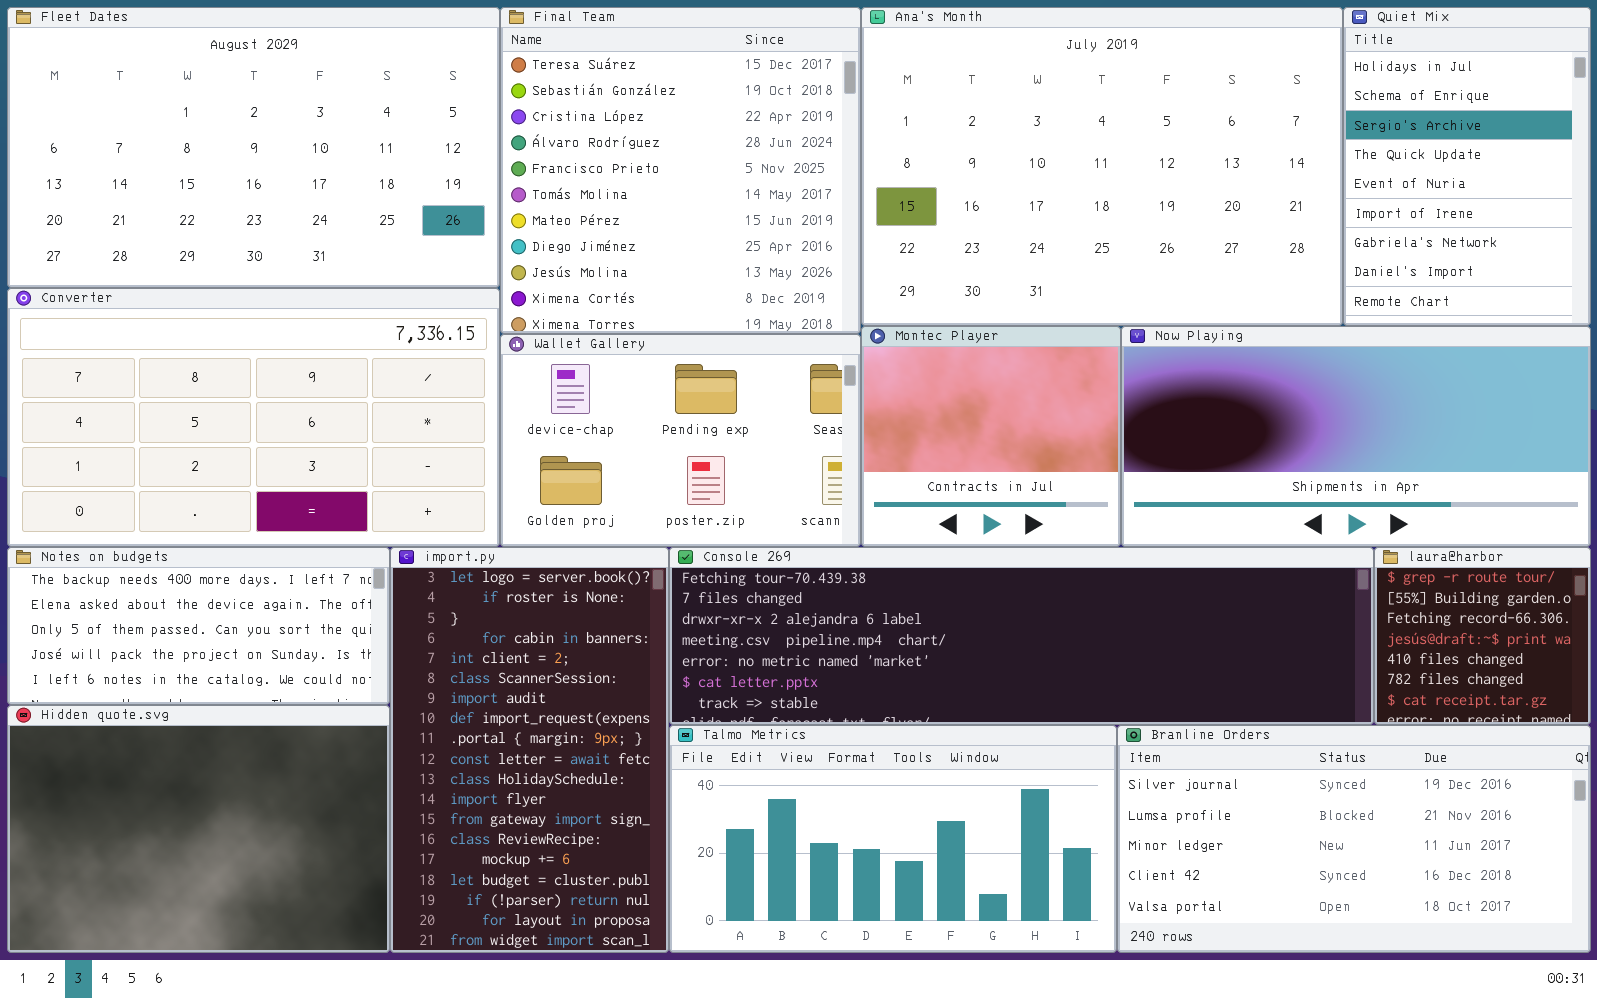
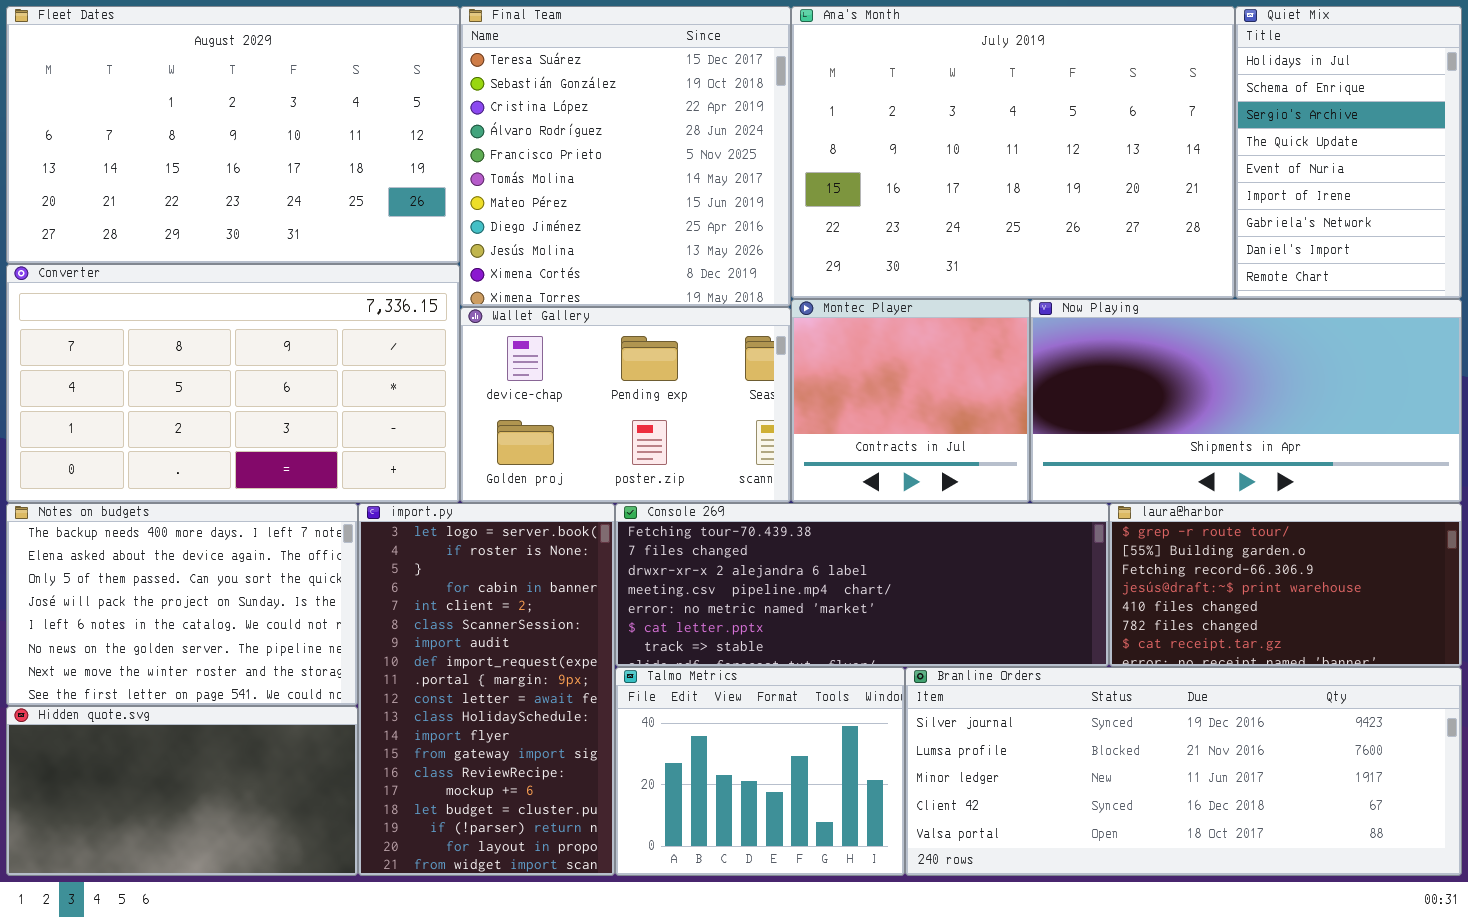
Notes on budgets: [7,547,390,705] -> [6,503,358,706], resized
Console 269: [669,547,1374,725] -> [615,503,1109,667], resized
laura@harbor: [1374,547,1591,725] -> [1109,503,1462,667], resized
Hidden quote.svg: [7,705,390,953] -> [6,706,358,876], resized
Talmo Metrics: [669,725,1117,953] -> [615,667,905,876], resized
Branline Orders: [1117,725,1591,953] -> [905,667,1462,876], resized

